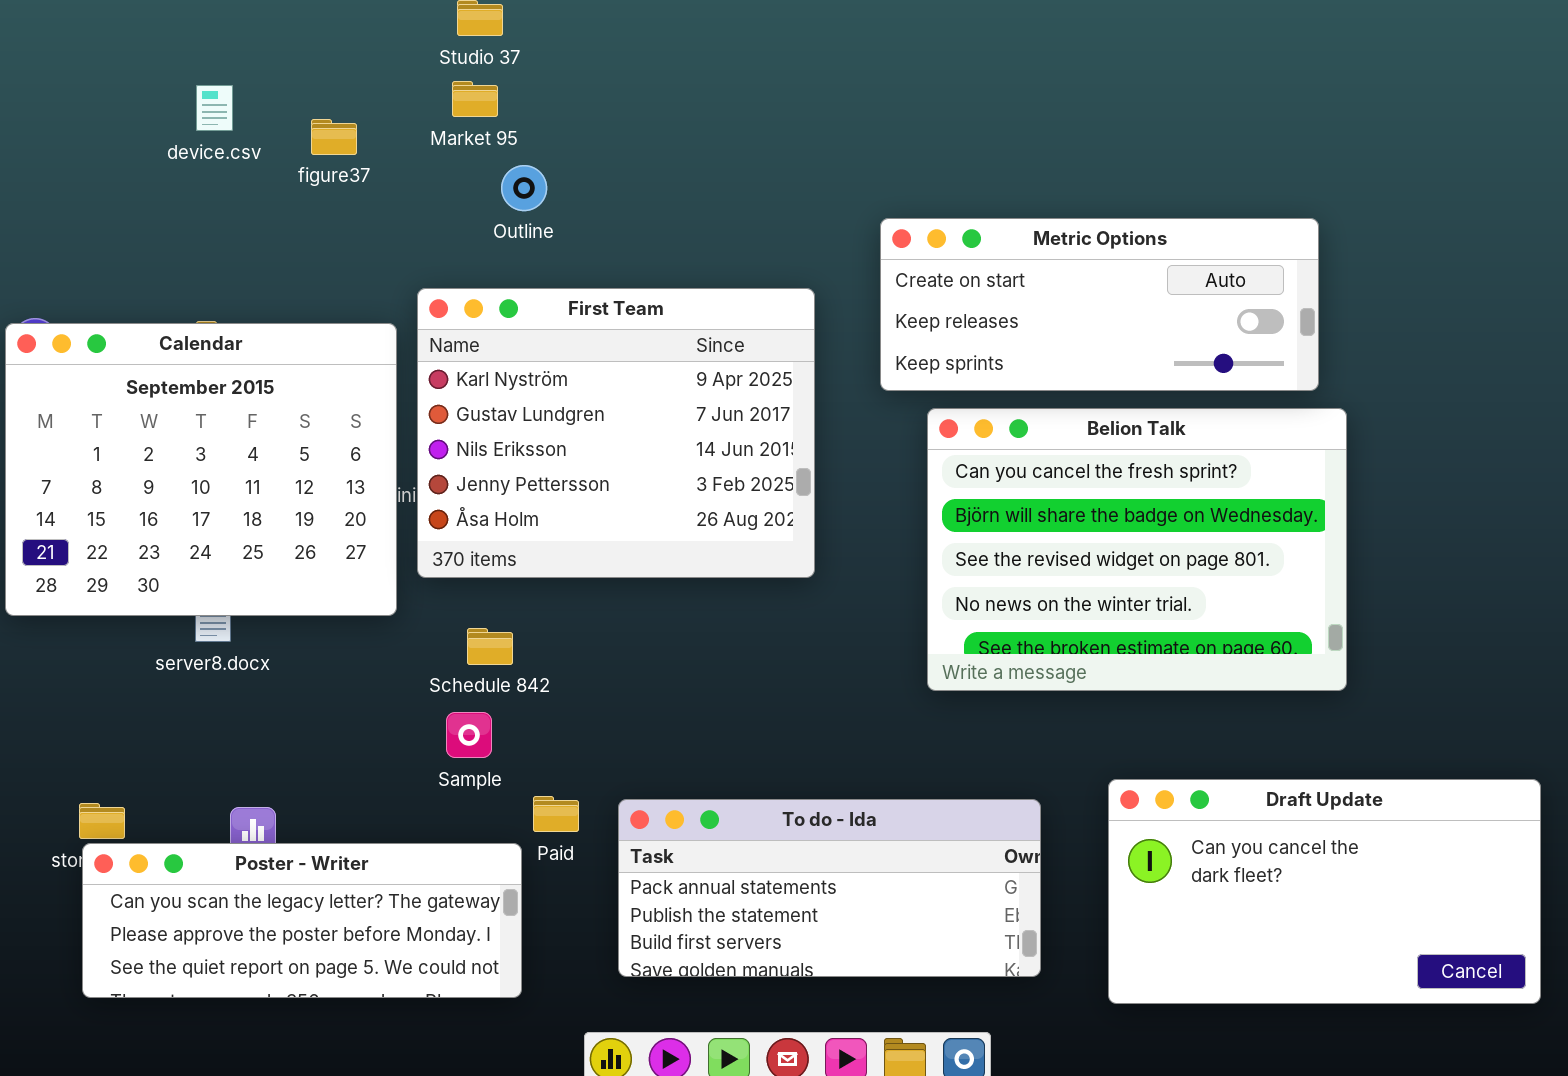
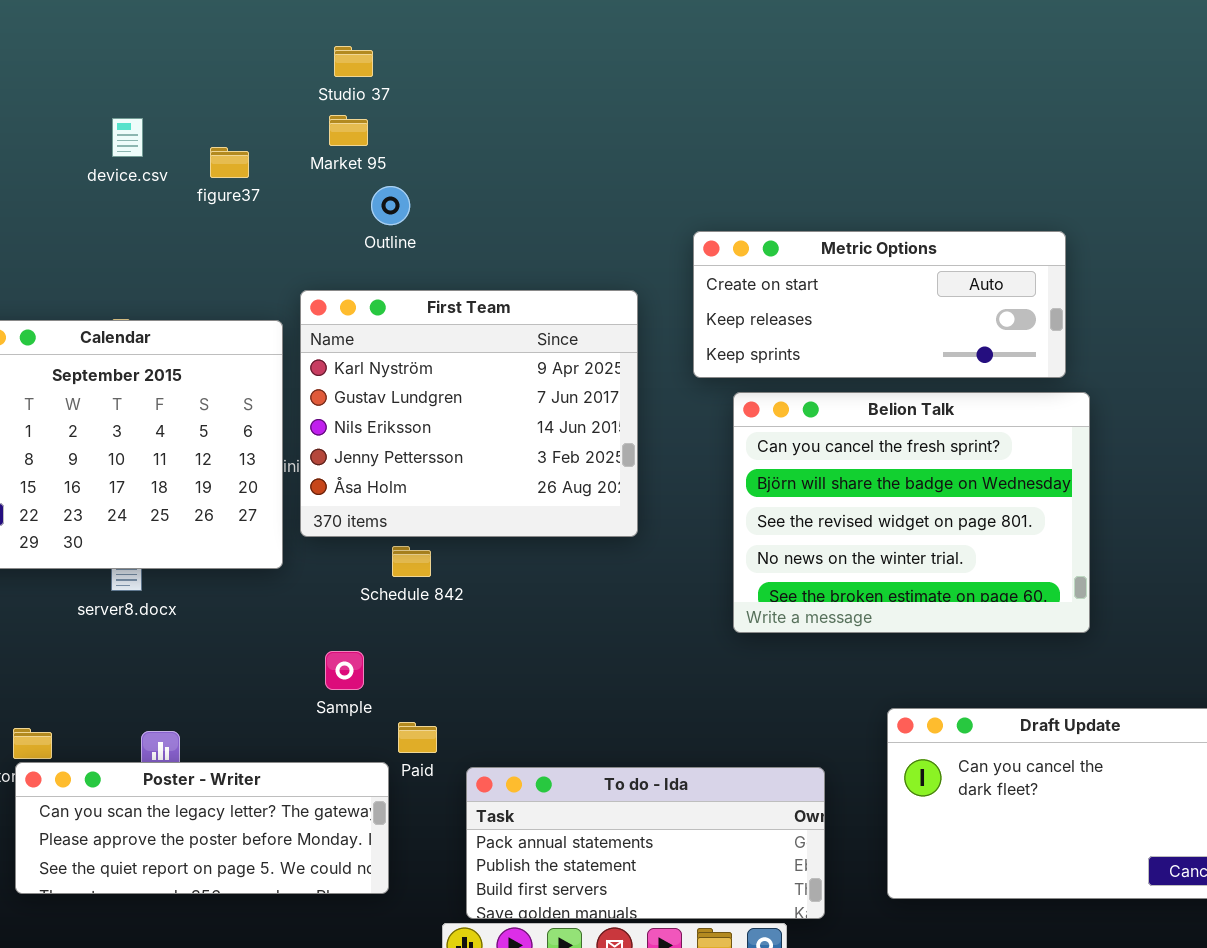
Schedule 842: [467,628,513,665] -> [392,546,431,577], moved
To do - Ida: [618,799,1041,977] -> [466,767,825,919], moved

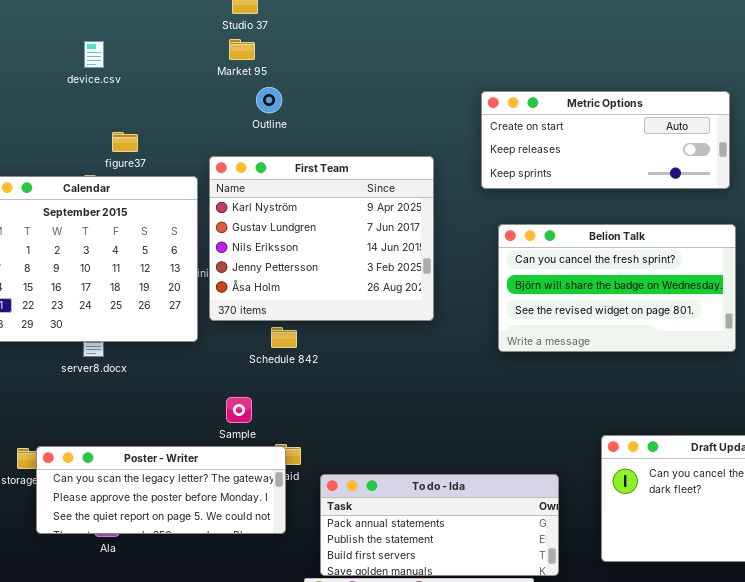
figure37: [210,147,249,178] -> [112,132,138,152], moved
Metric Options: [693,231,1066,378] -> [481,91,730,189], moved
Belion Talk: [733,392,1090,633] -> [498,224,736,352], resized
Poster - Writer: [15,762,389,894] -> [36,446,286,534], moved

